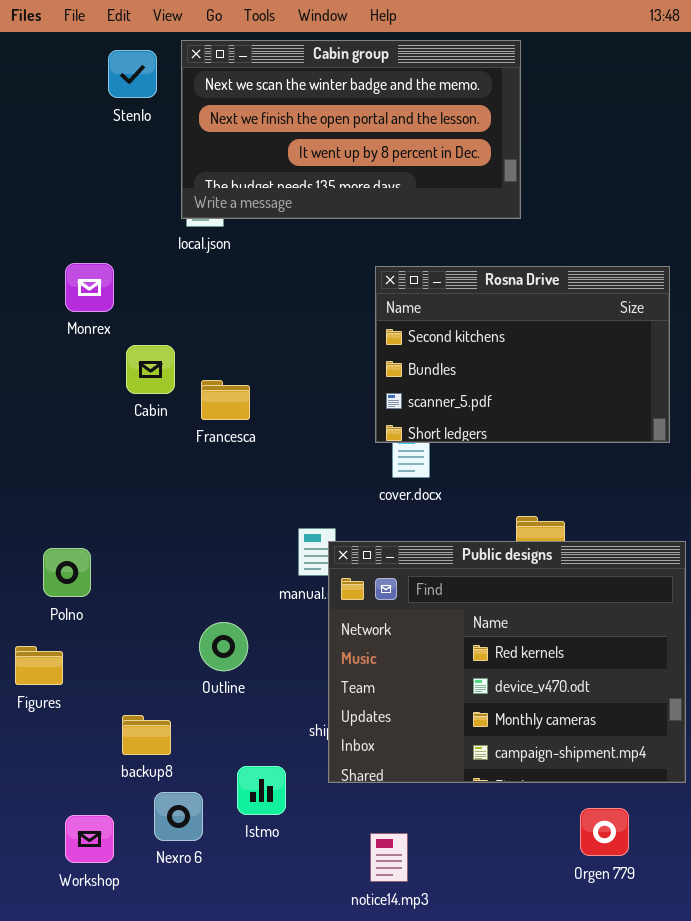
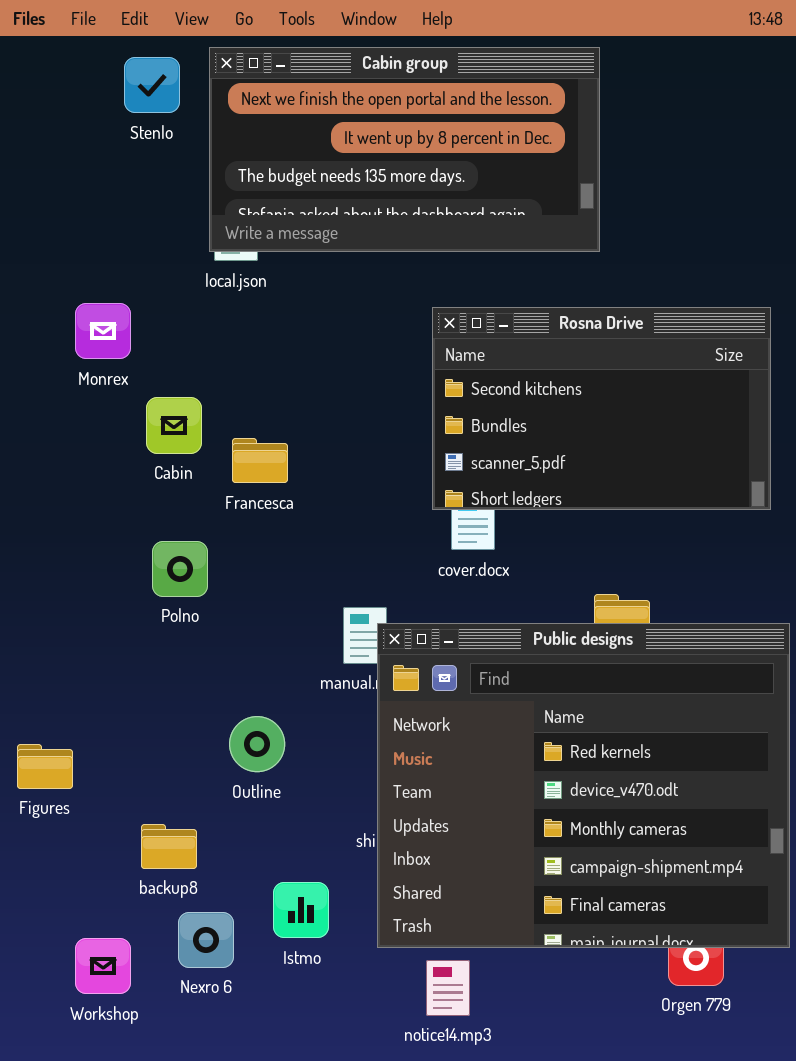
Cabin group: [181,40,521,219] -> [209,47,600,252], scrolled down 1 row
Public designs: [328,541,686,783] -> [377,623,790,948], resized
Polno: [43,548,91,597] -> [152,541,208,597], moved

